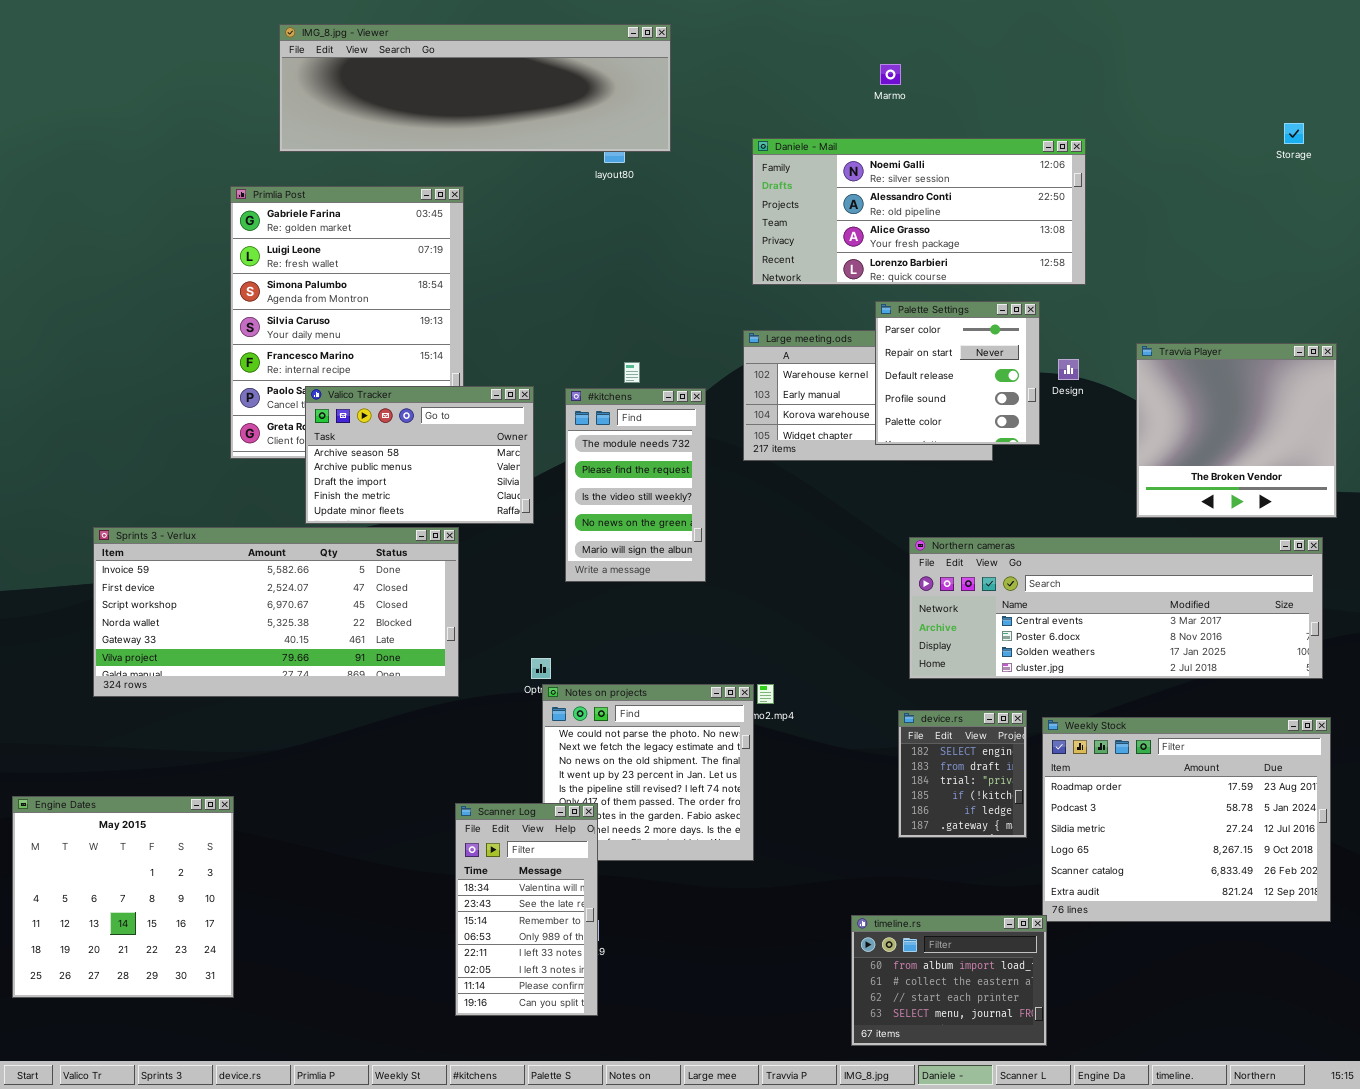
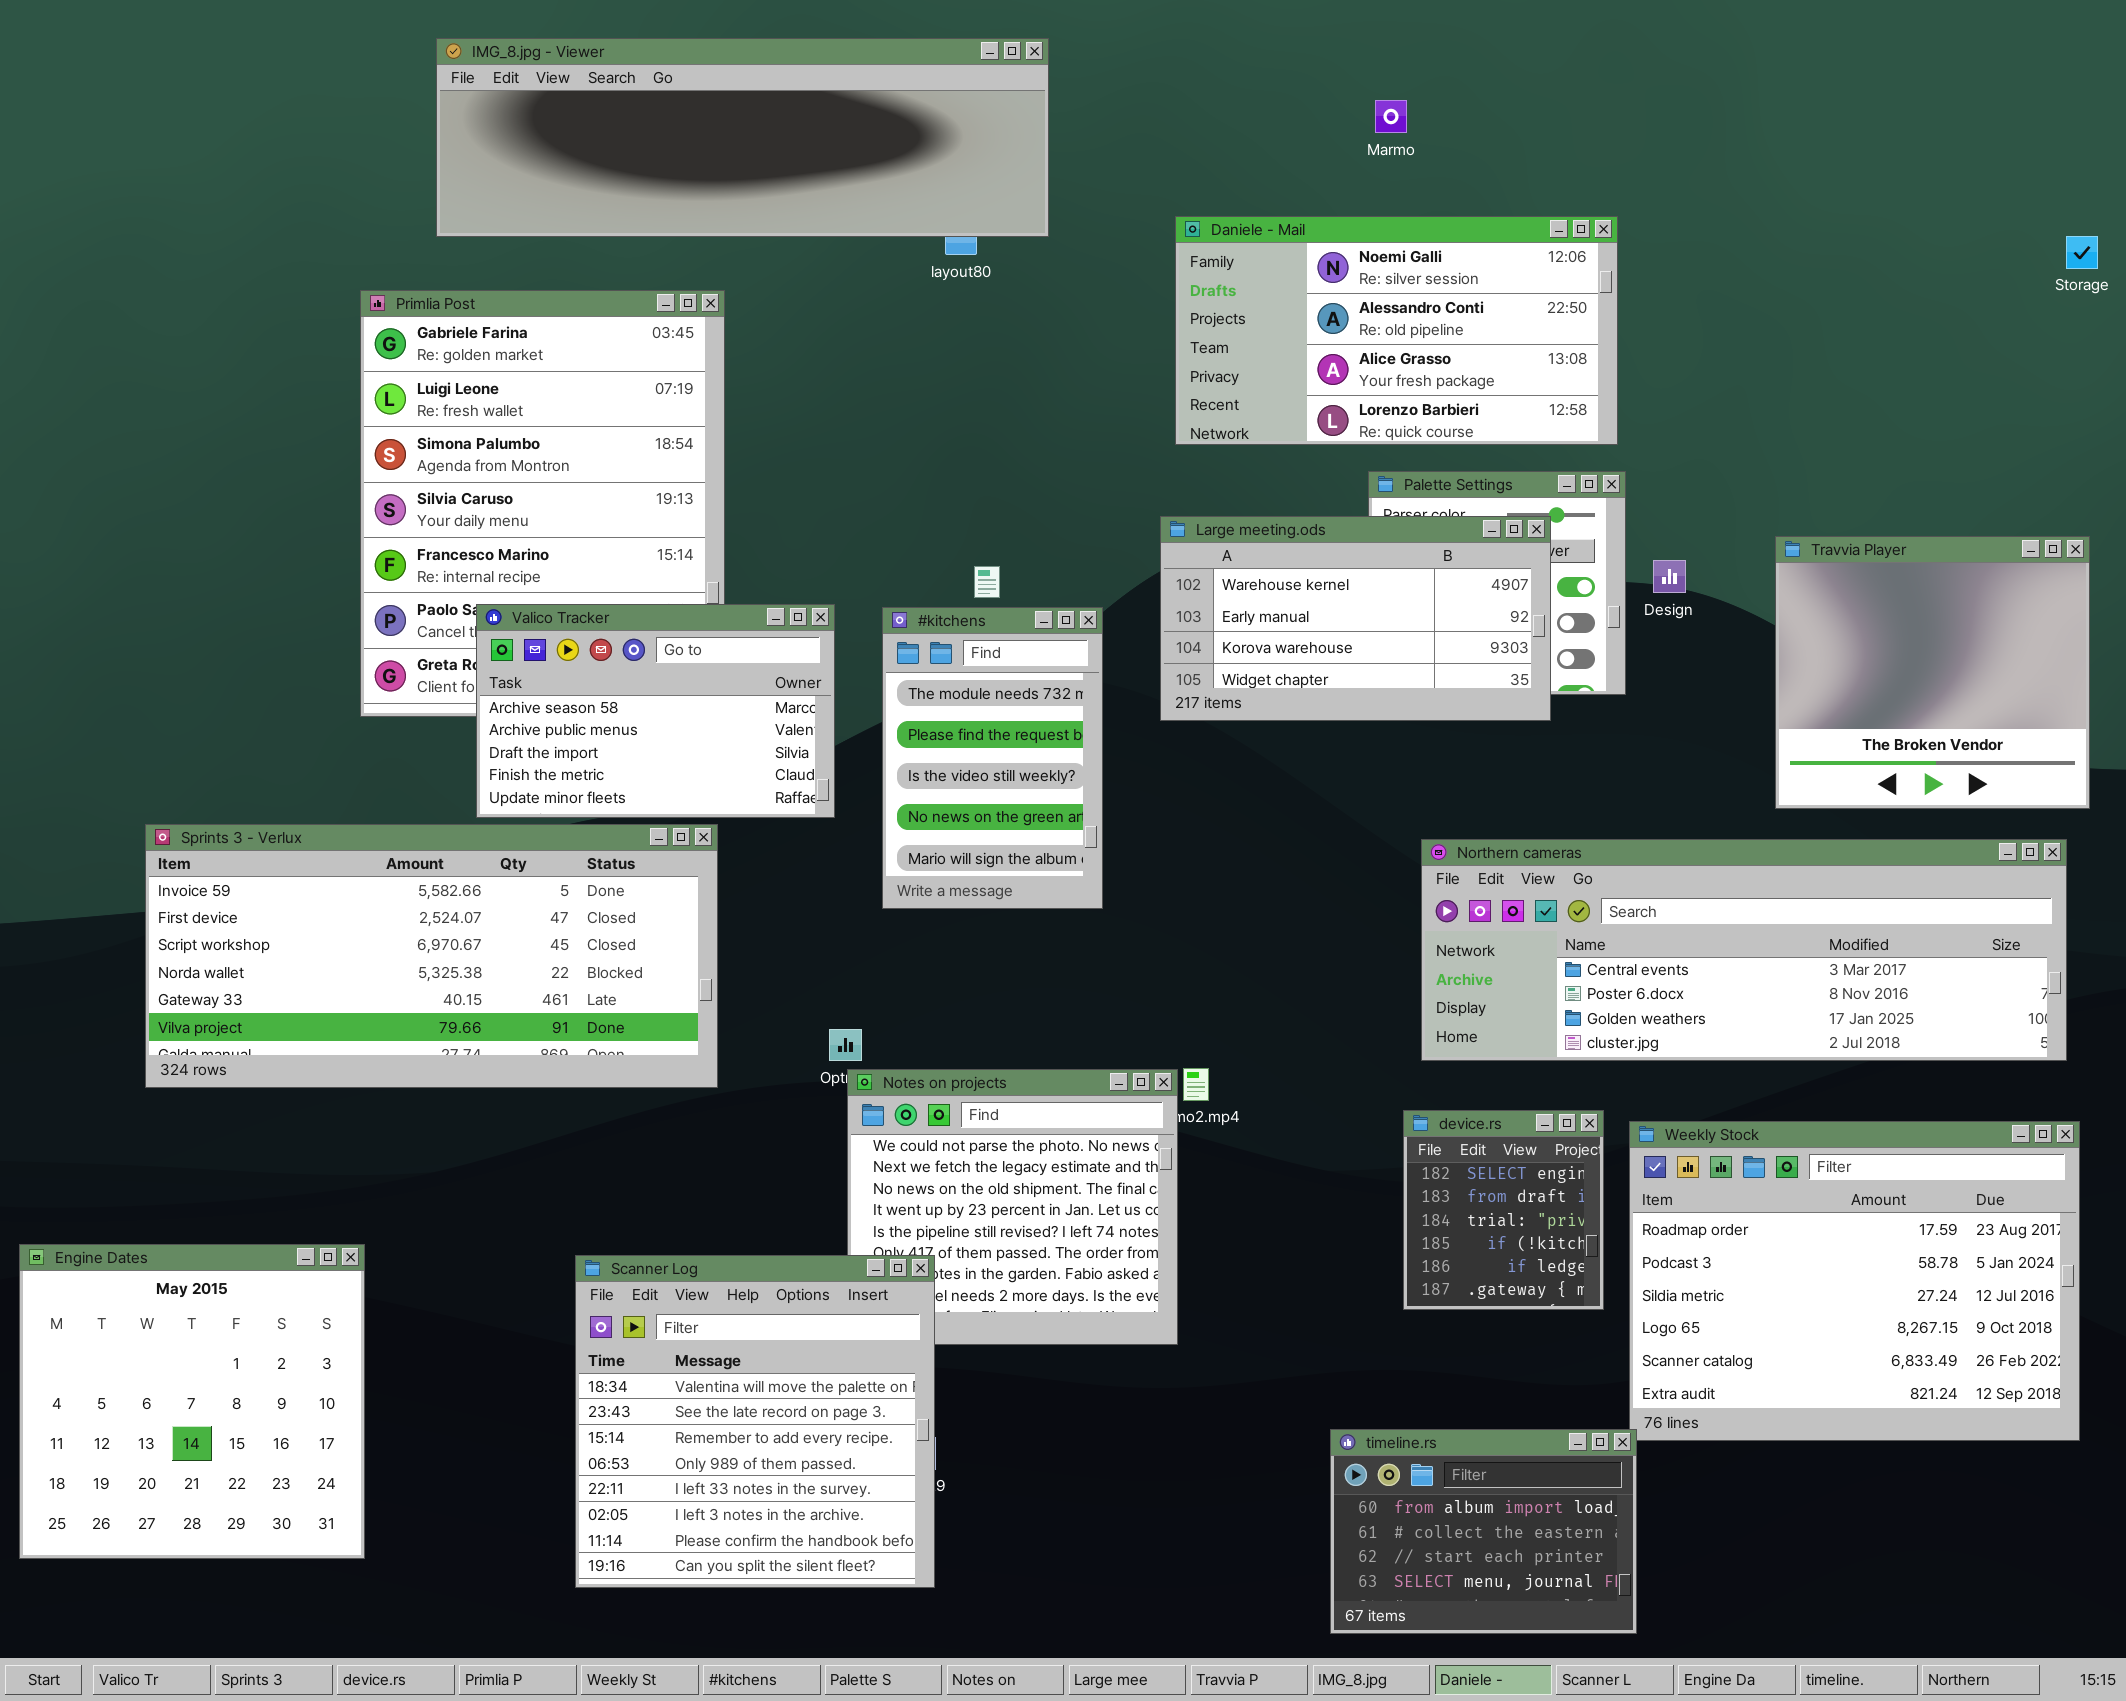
Storage: [1284,123,1304,144] -> [2066,236,2098,269], moved
Daniele - Mail: [752,138,1086,285] -> [1175,216,1618,445], resized
Large meeting.ods: [743,330,993,461] -> [1160,516,1551,721], raised
Scanner Log: [455,803,598,1016] -> [575,1255,935,1588], resized

